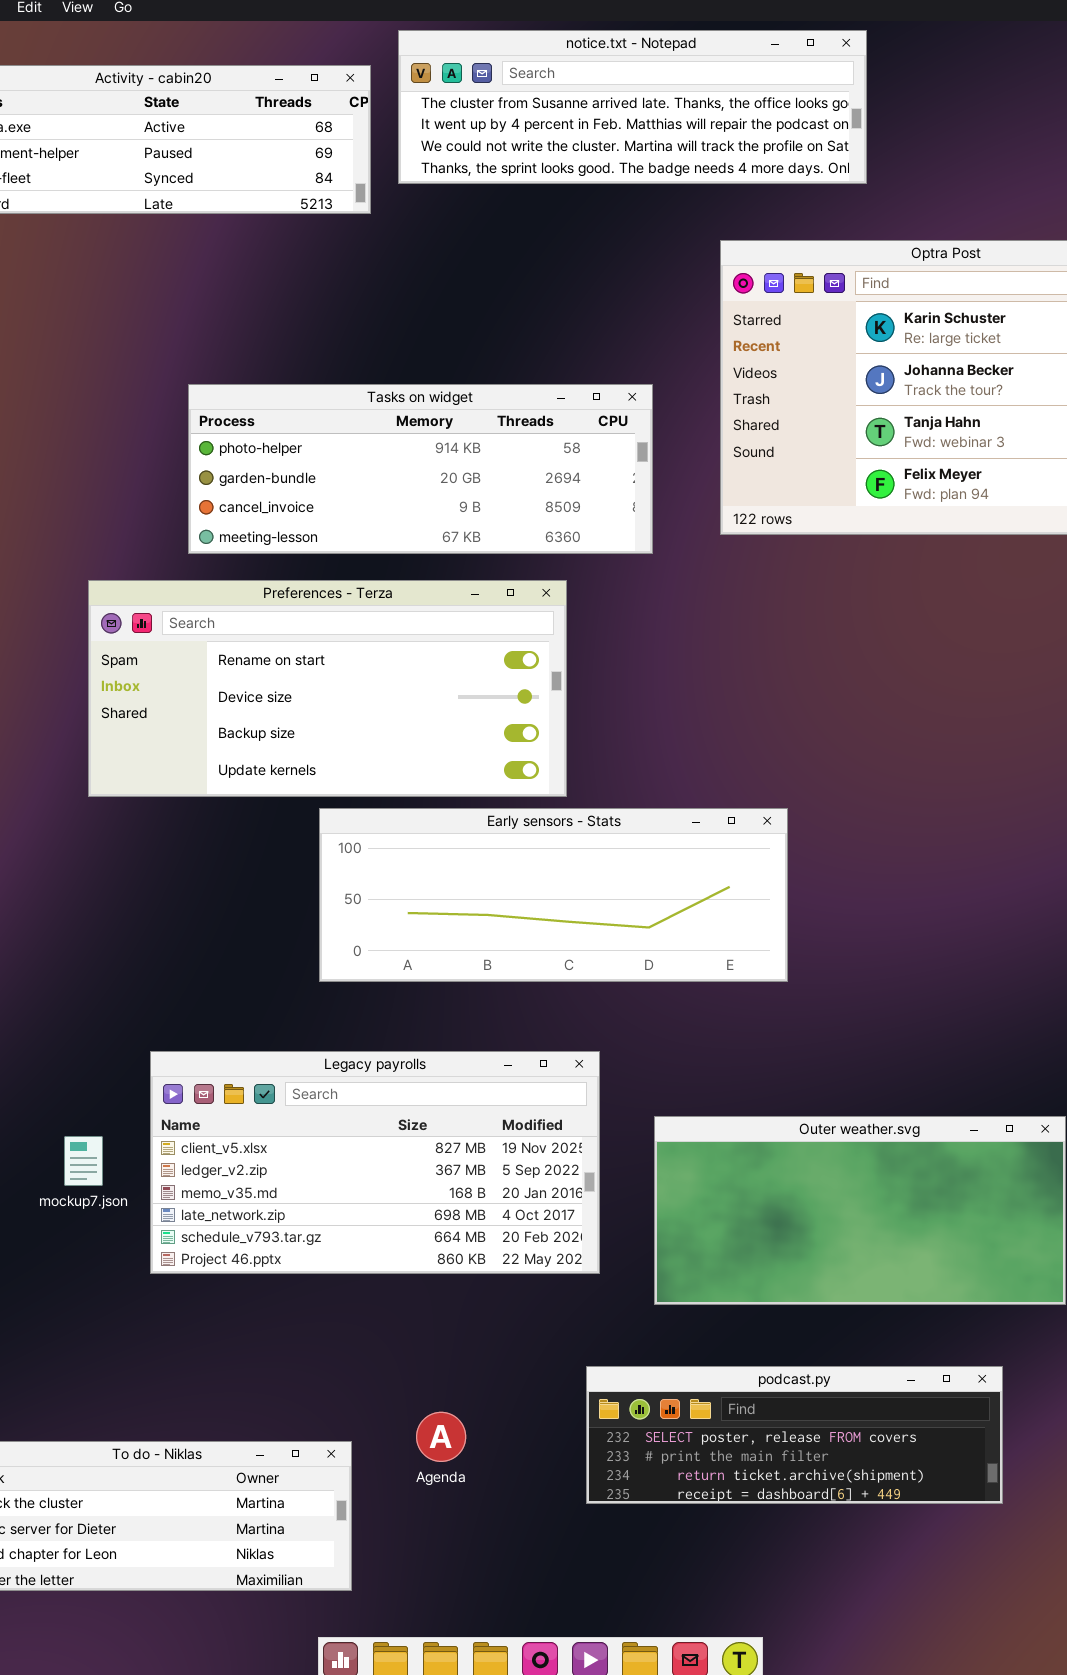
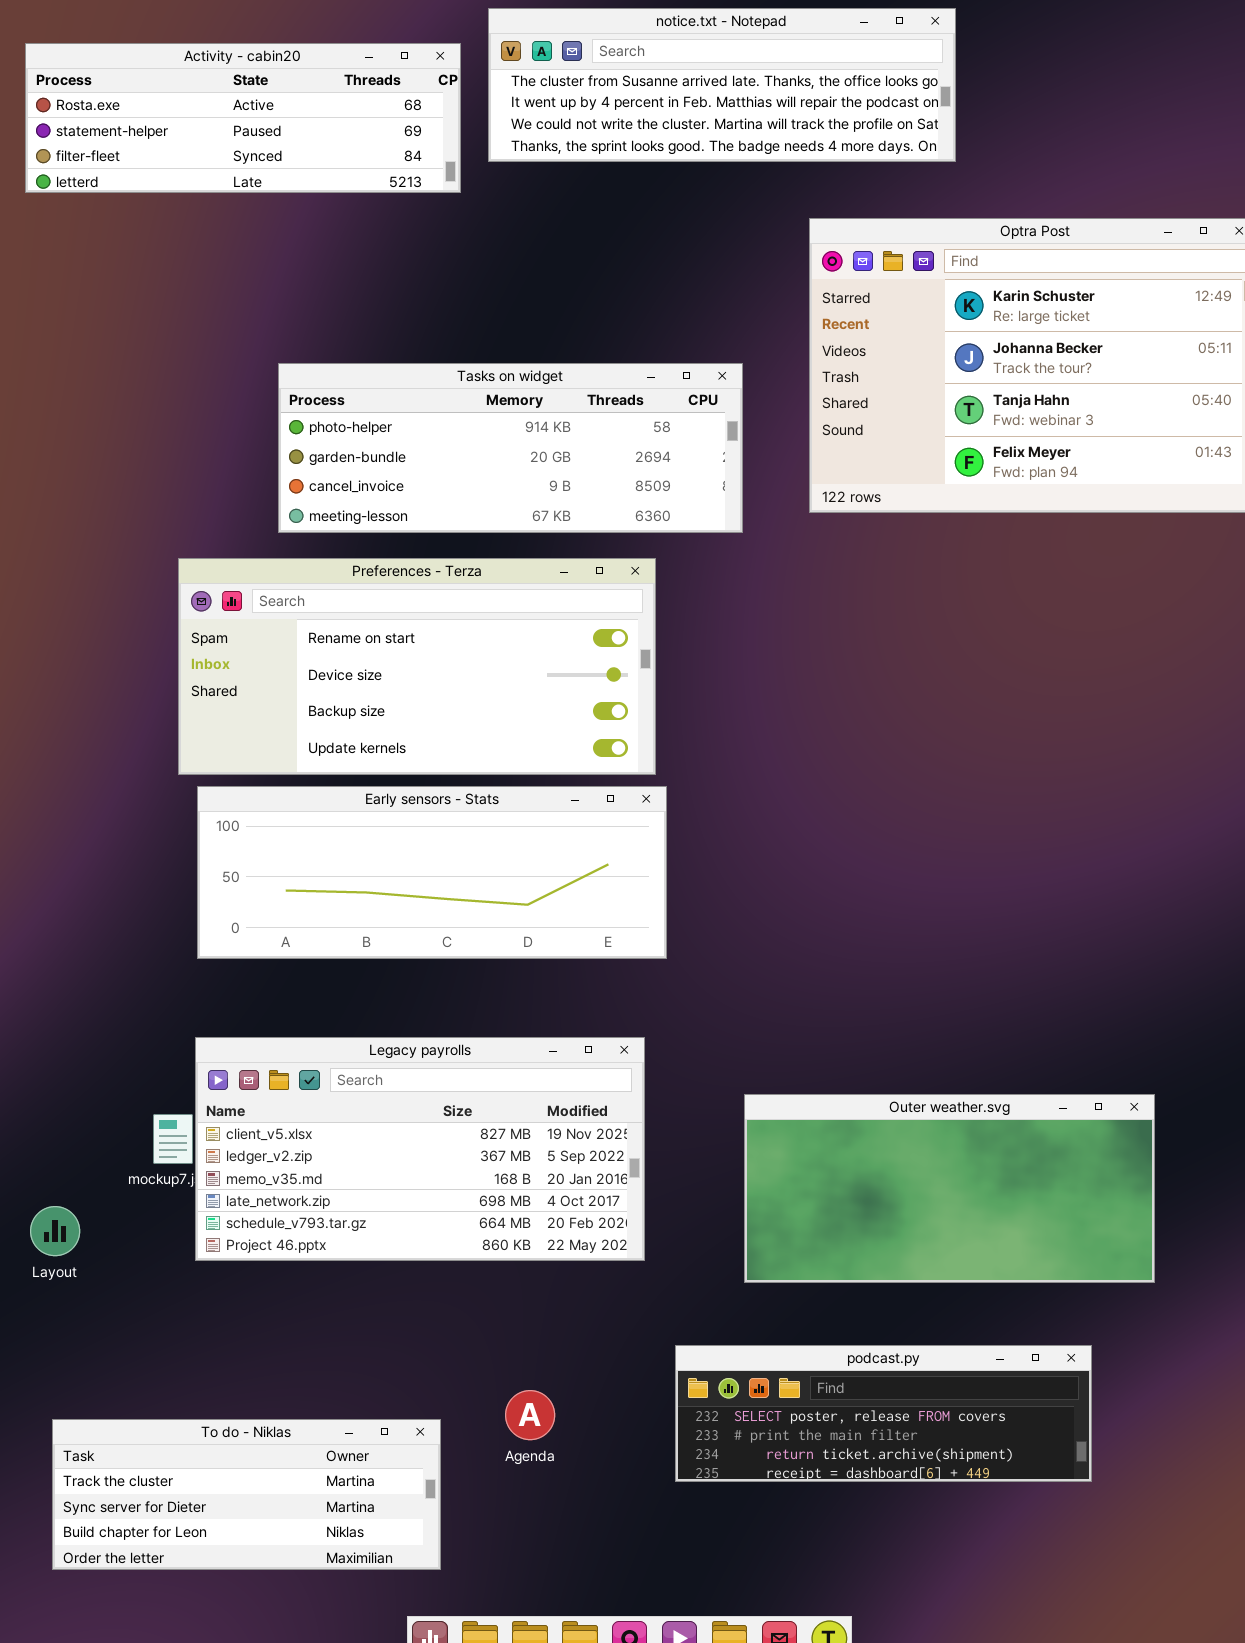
Early sensors - Stats: [319,808,788,982] -> [197,786,667,959], moved
Legacy payrolls: [150,1051,600,1274] -> [195,1037,645,1261], moved

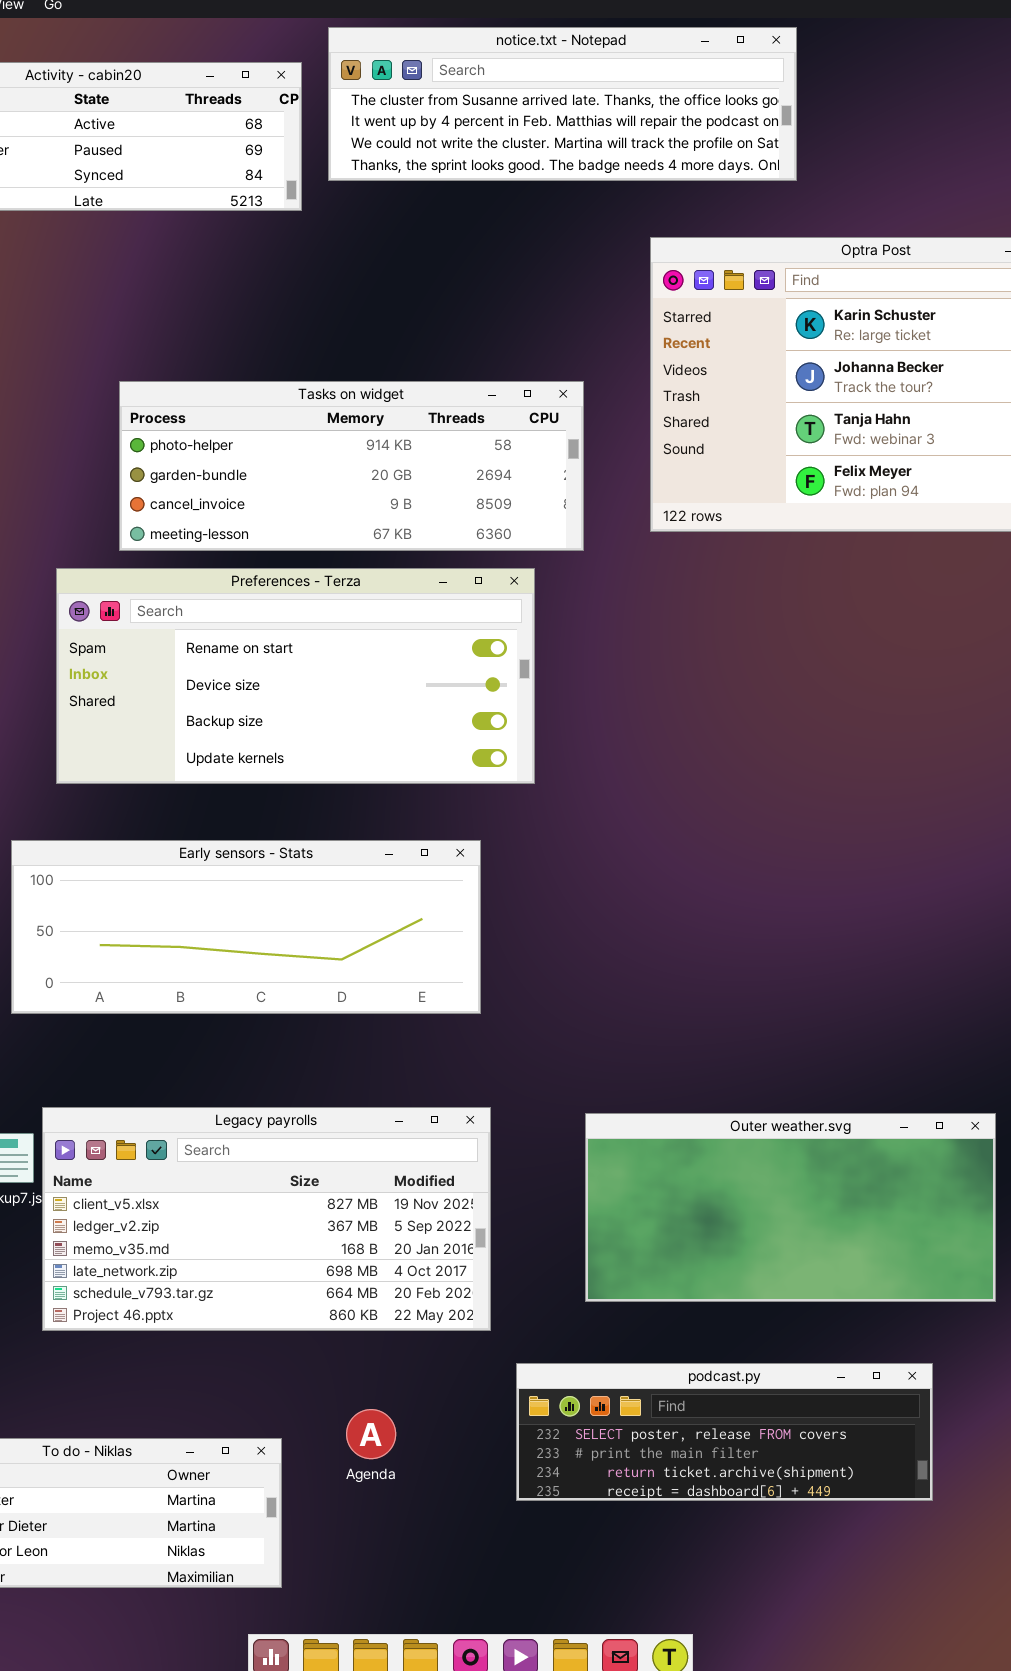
Preferences - Terza: [178,558,656,775] -> [56,568,535,784], moved
Early sensors - Stats: [197,786,667,959] -> [11,840,481,1014], moved
Legacy payrolls: [195,1037,645,1261] -> [42,1107,491,1331], moved

